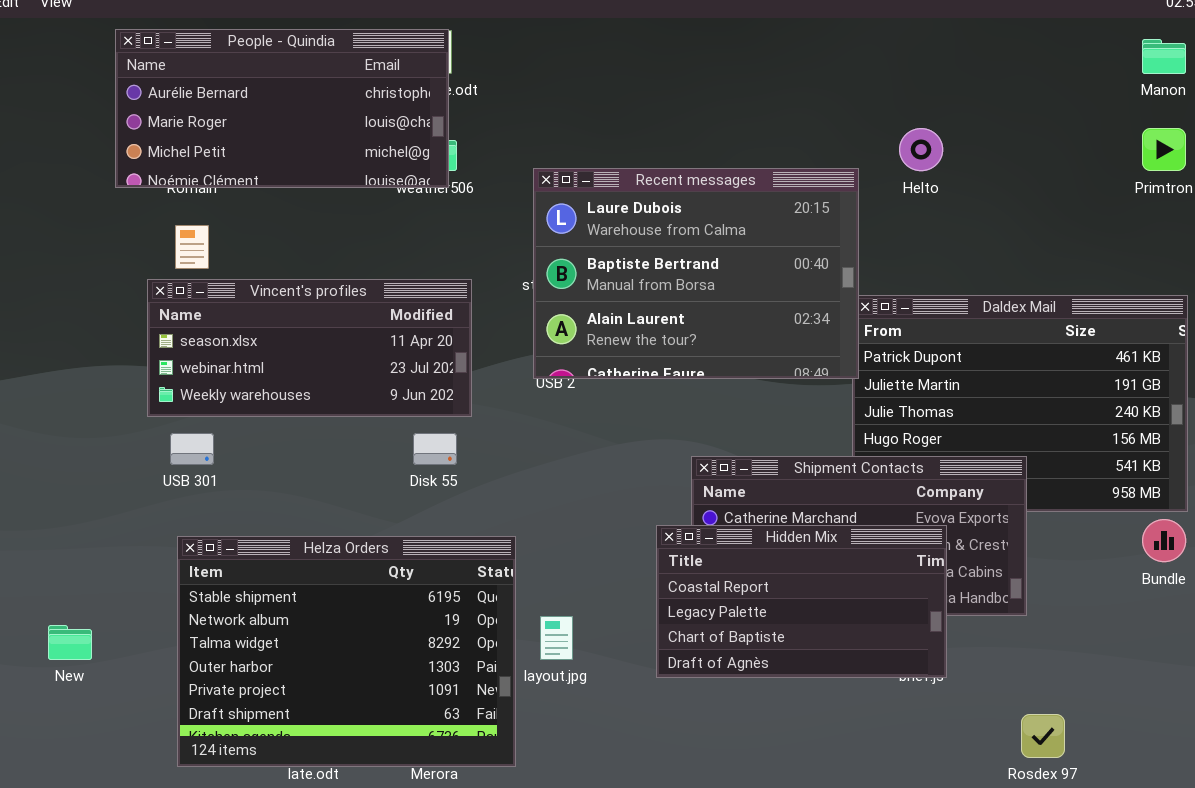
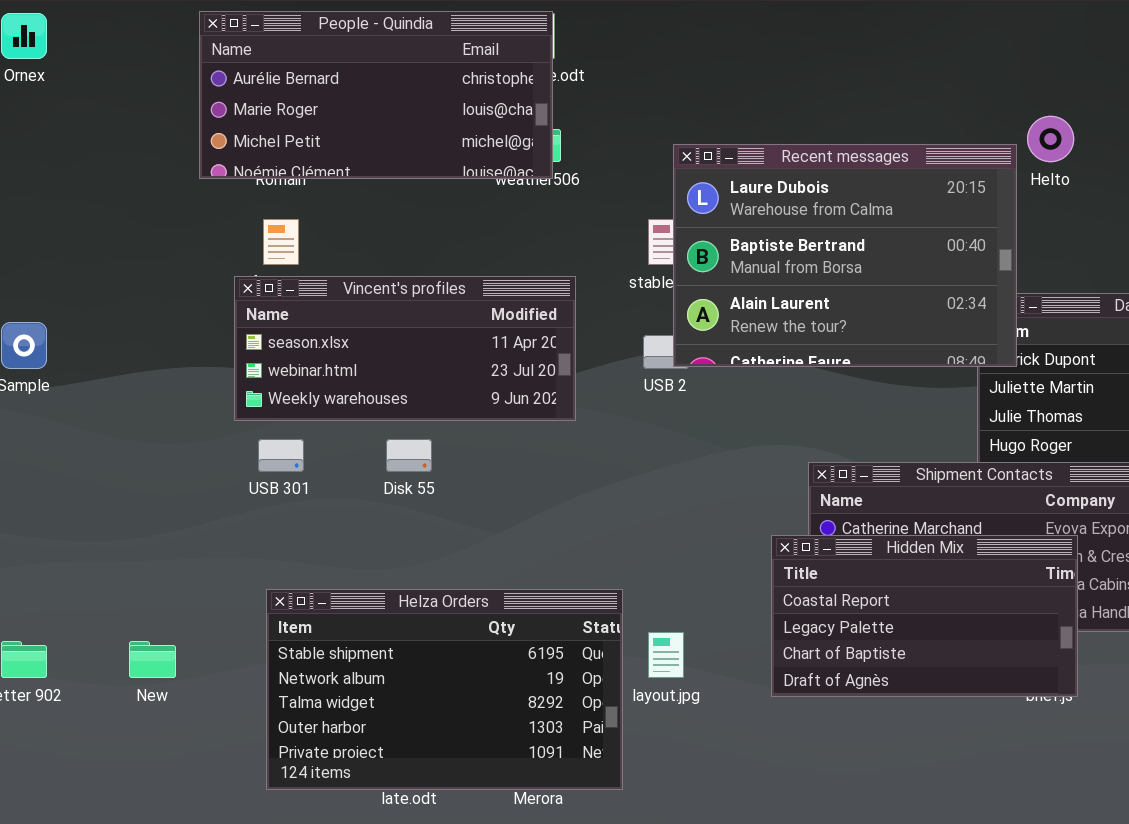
Recent messages: [533,168,859,379] -> [673,144,1017,367], moved
Disk 55: [413,433,457,465] -> [386,439,432,472], moved
Helza Orders: [177,536,516,767] -> [266,589,623,790], resized

